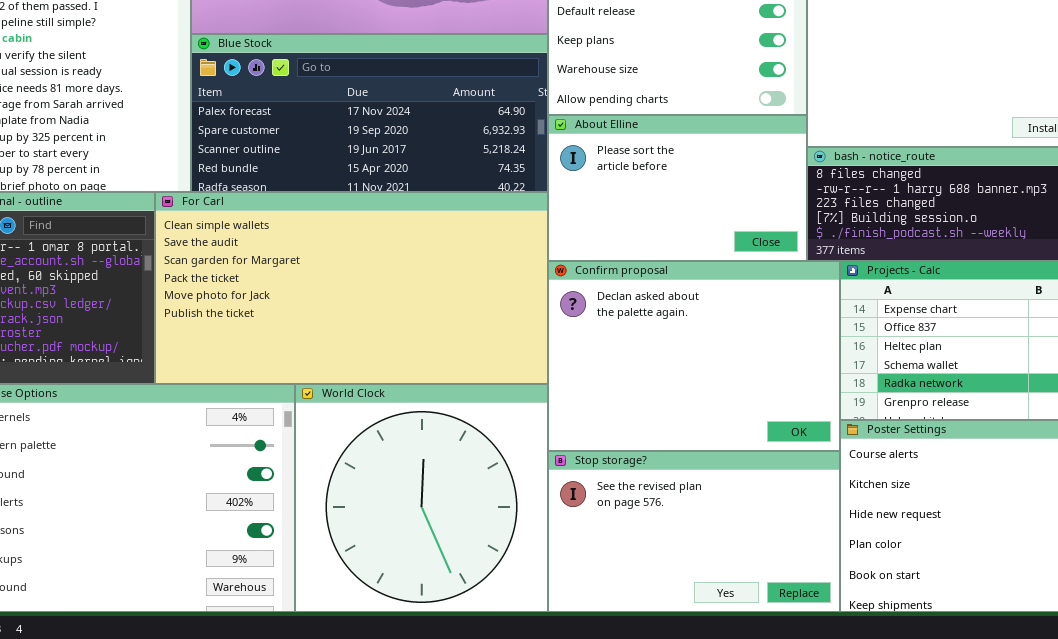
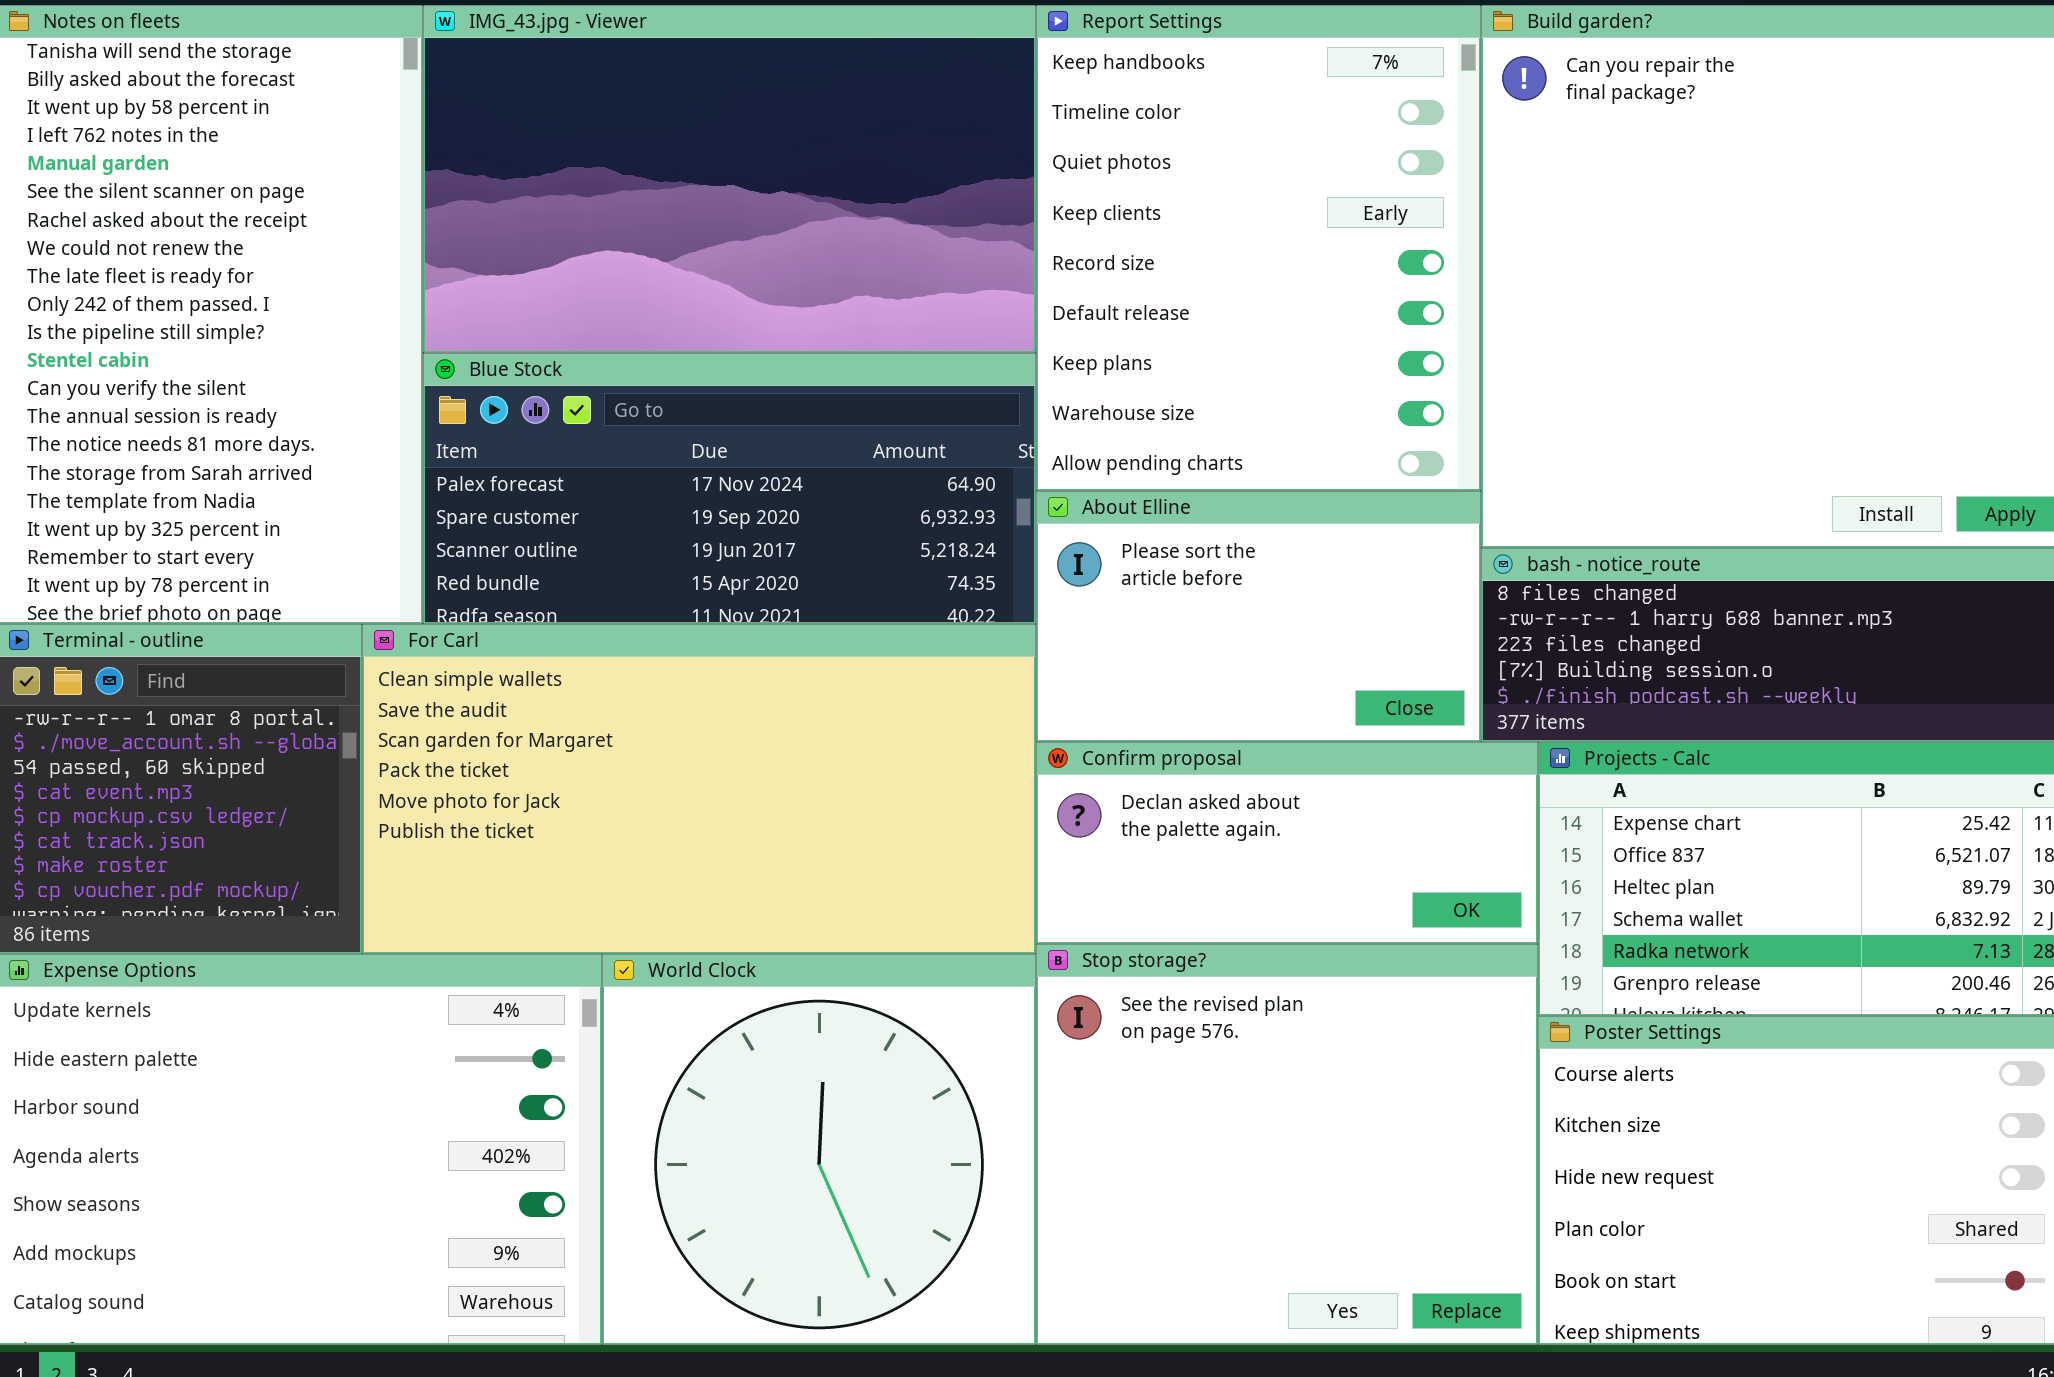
Confirm proposal: [548,261,840,451] -> [1036,742,1538,944], resized
Stop storage?: [548,451,840,612] -> [1036,944,1538,1345], resized

